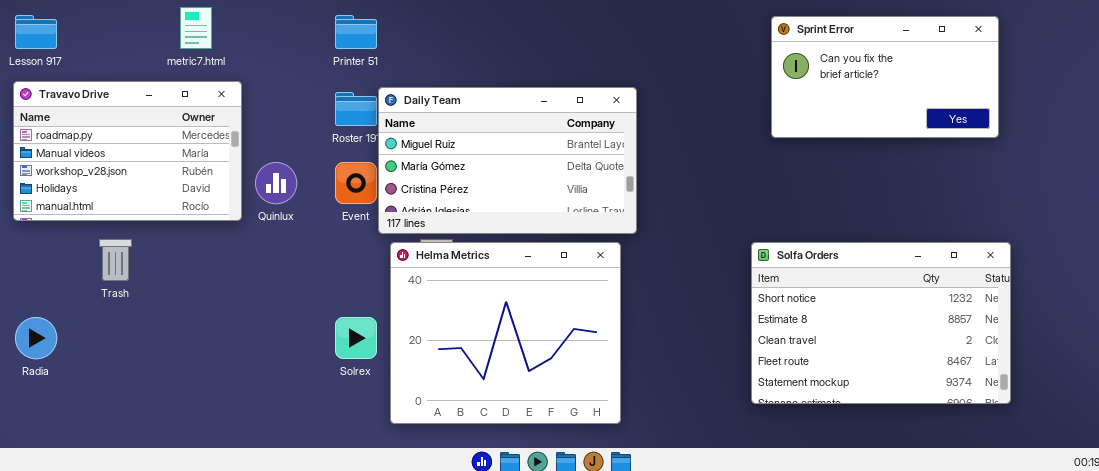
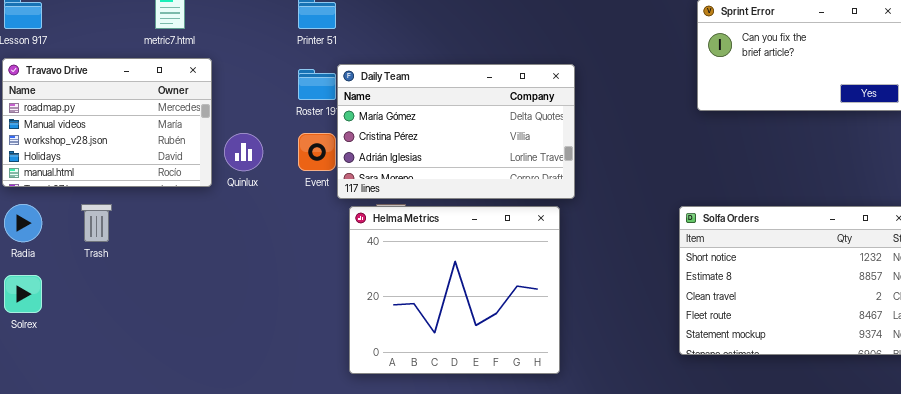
Daily Team: [378,87,637,234] -> [337,64,575,199], scrolled down 1 row
Radia: [15,317,57,359] -> [4,204,42,242], moved
Solrex: [335,317,377,359] -> [4,275,42,313], moved

